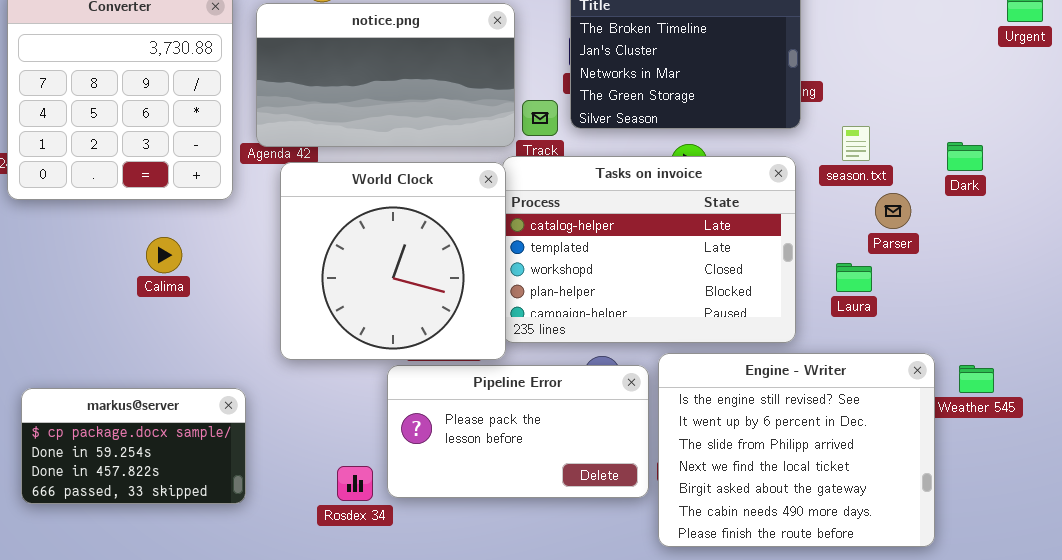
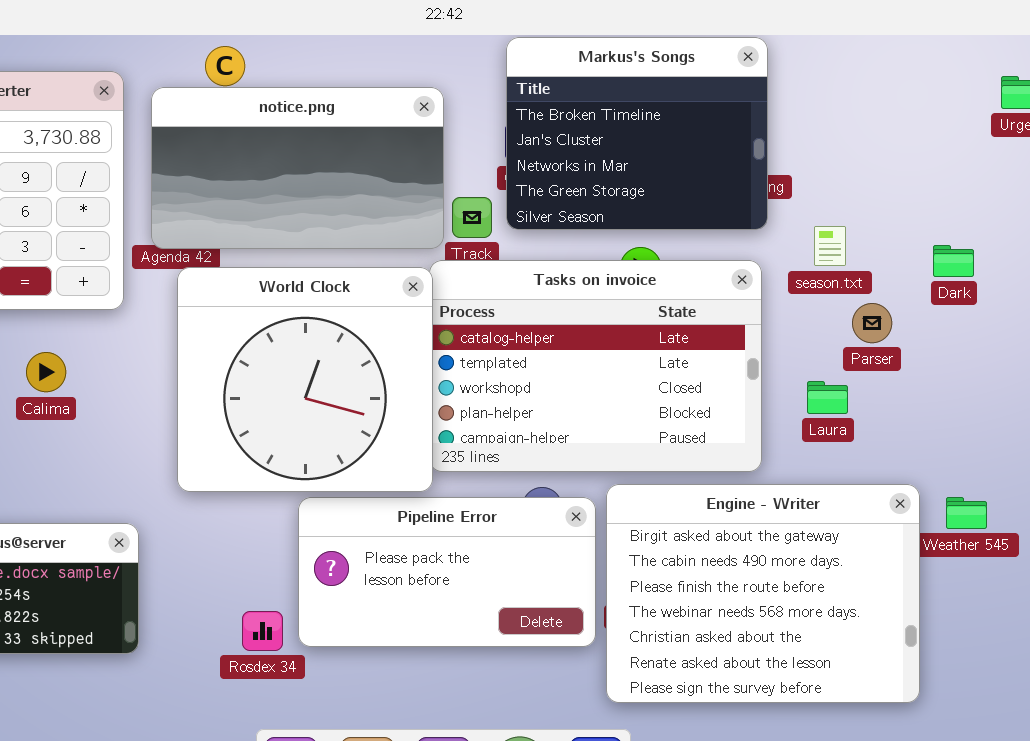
Engine - Writer: [658,353,935,547] -> [606,484,920,703], scrolled down 4 rows

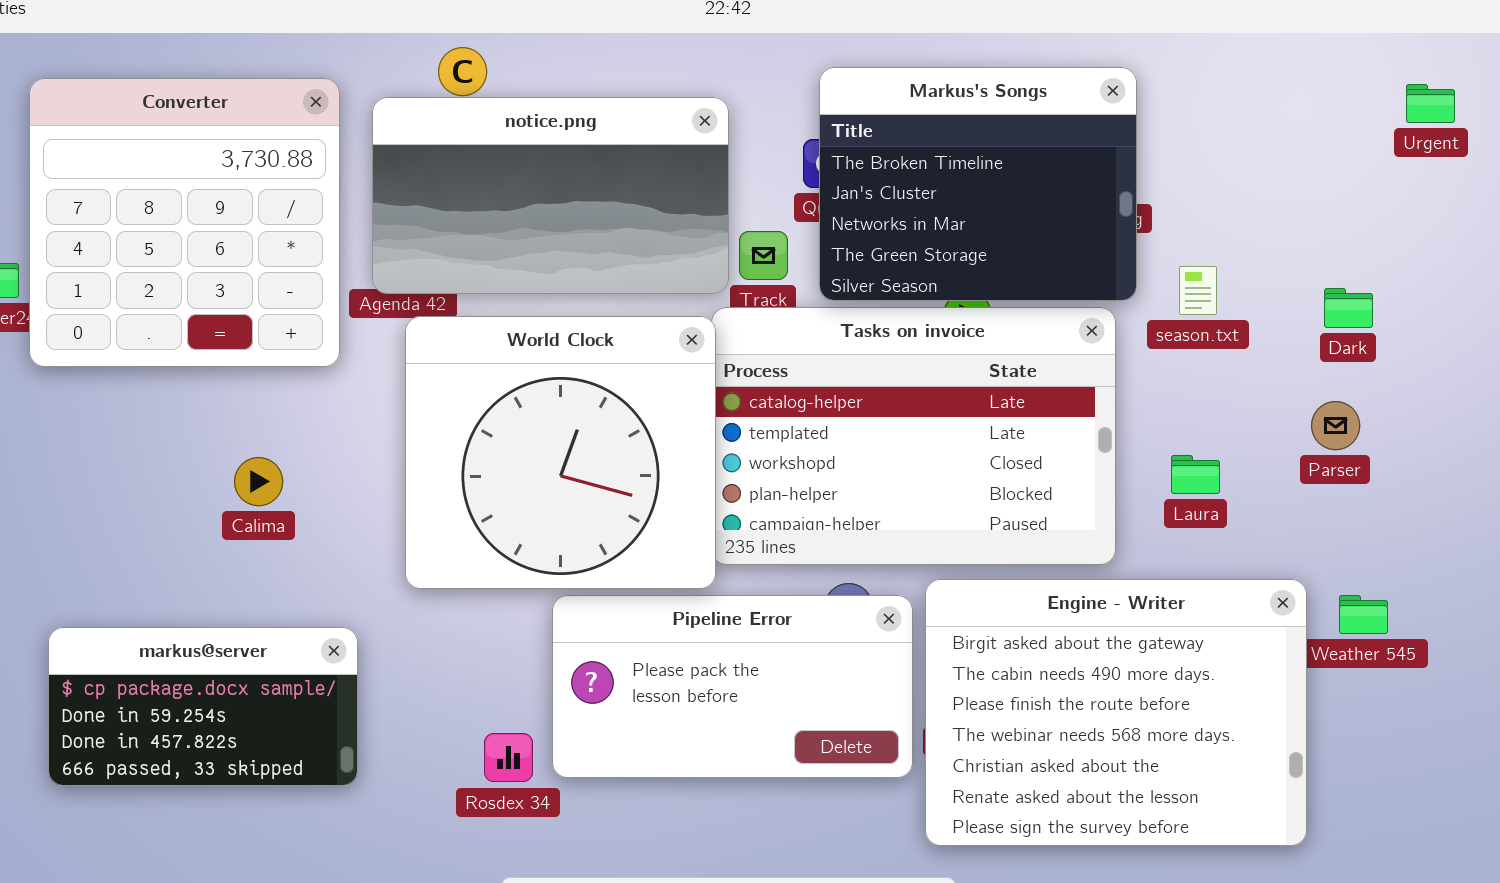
Markus's Songs: [506,37,768,230] -> [819,67,1137,301], moved
Parser: [852,303,892,343] -> [1311,401,1360,450], moved
Calima: [26,352,66,392] -> [234,457,283,506], moved

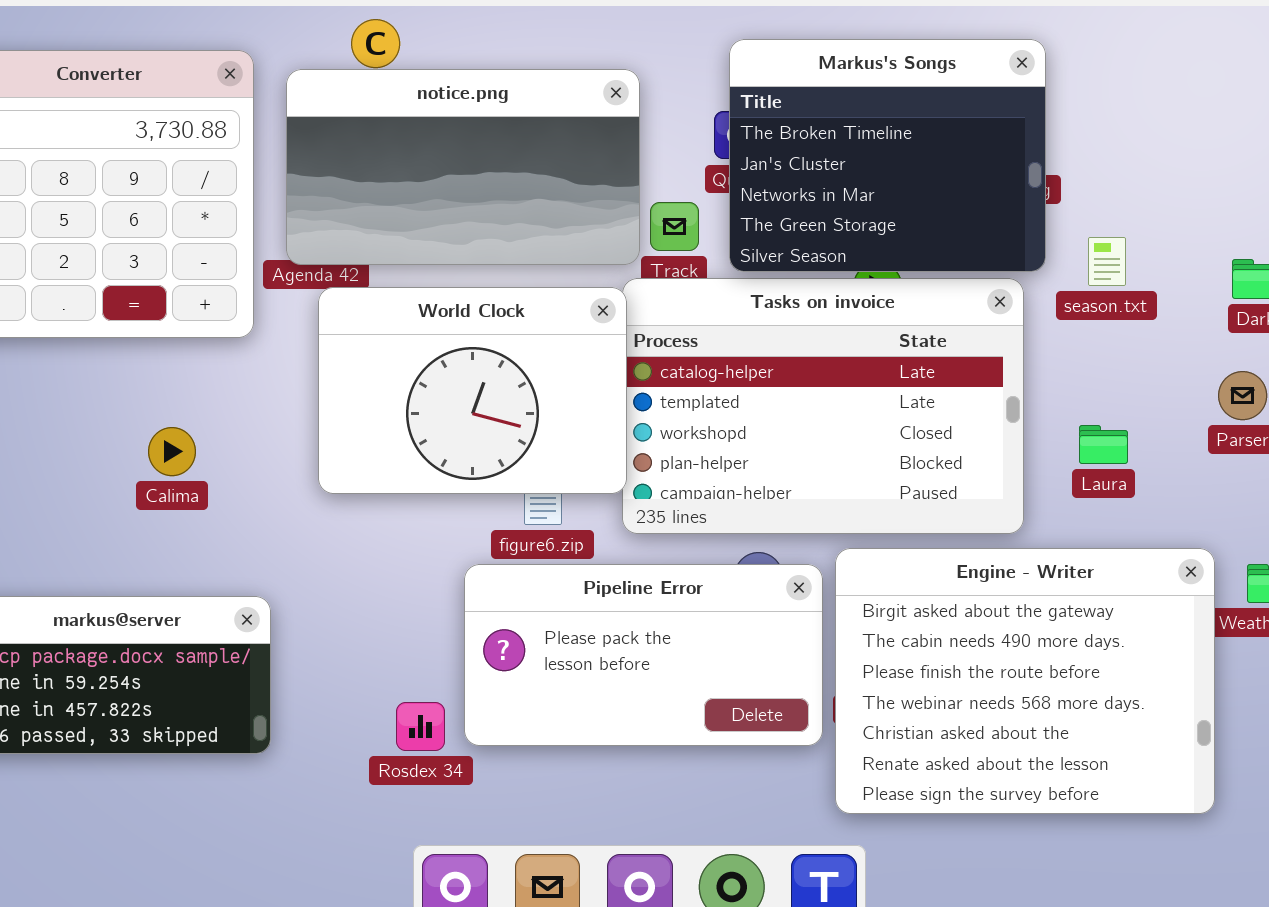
World Clock: [405,316,716,589] -> [318,287,627,494], resized

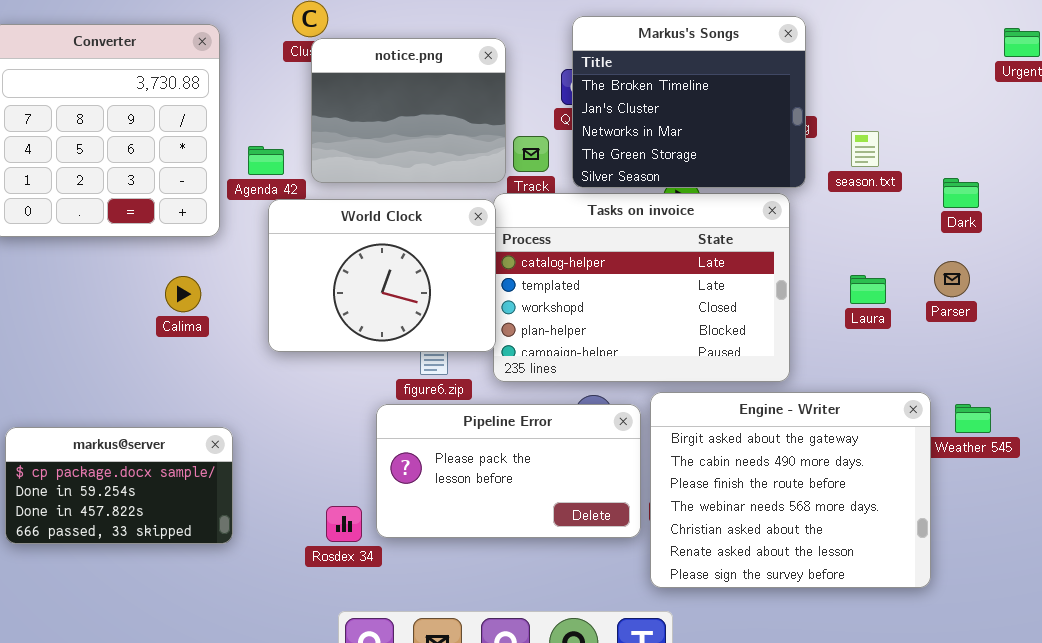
notice.png: [286,69,640,265] -> [311,38,506,183], resized
season.txt: [1088,237,1126,286] -> [851,131,879,167], moved
Laura: [1079,425,1128,464] -> [850,275,886,304], moved
Calima: [148,427,196,476] -> [165,276,201,312], moved

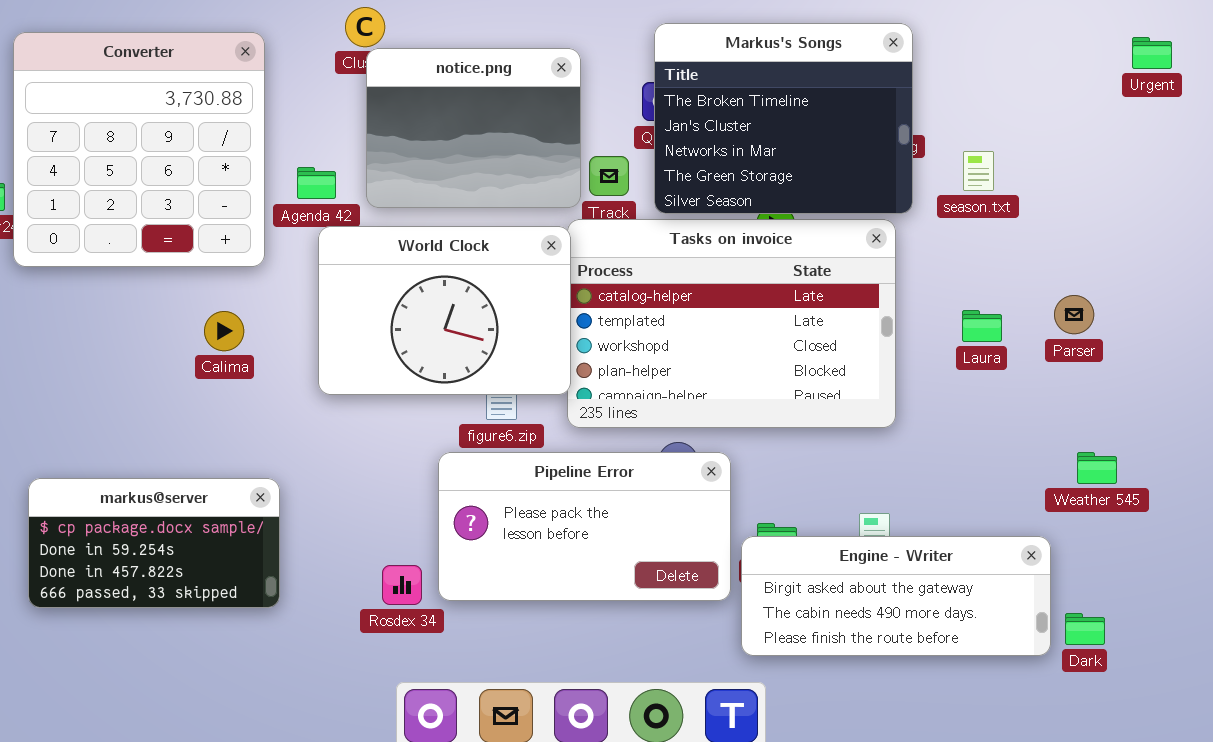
Dark: [943,178,979,208] -> [1065,613,1105,645], moved
Engine - Writer: [650,392,931,588] -> [741,536,1051,656], resized

